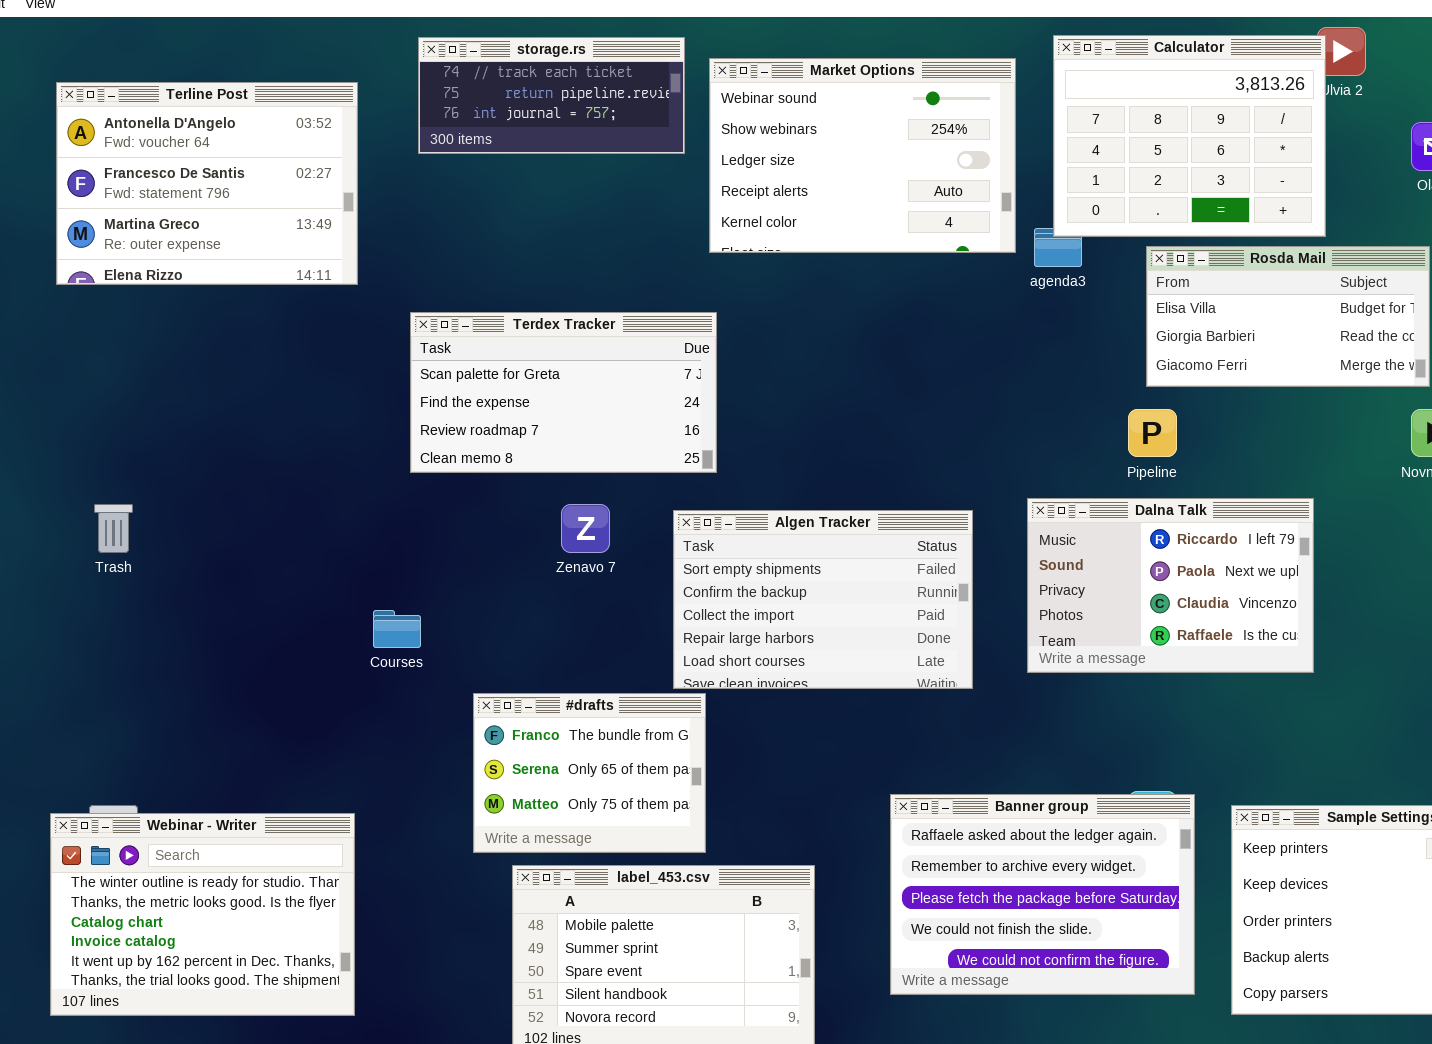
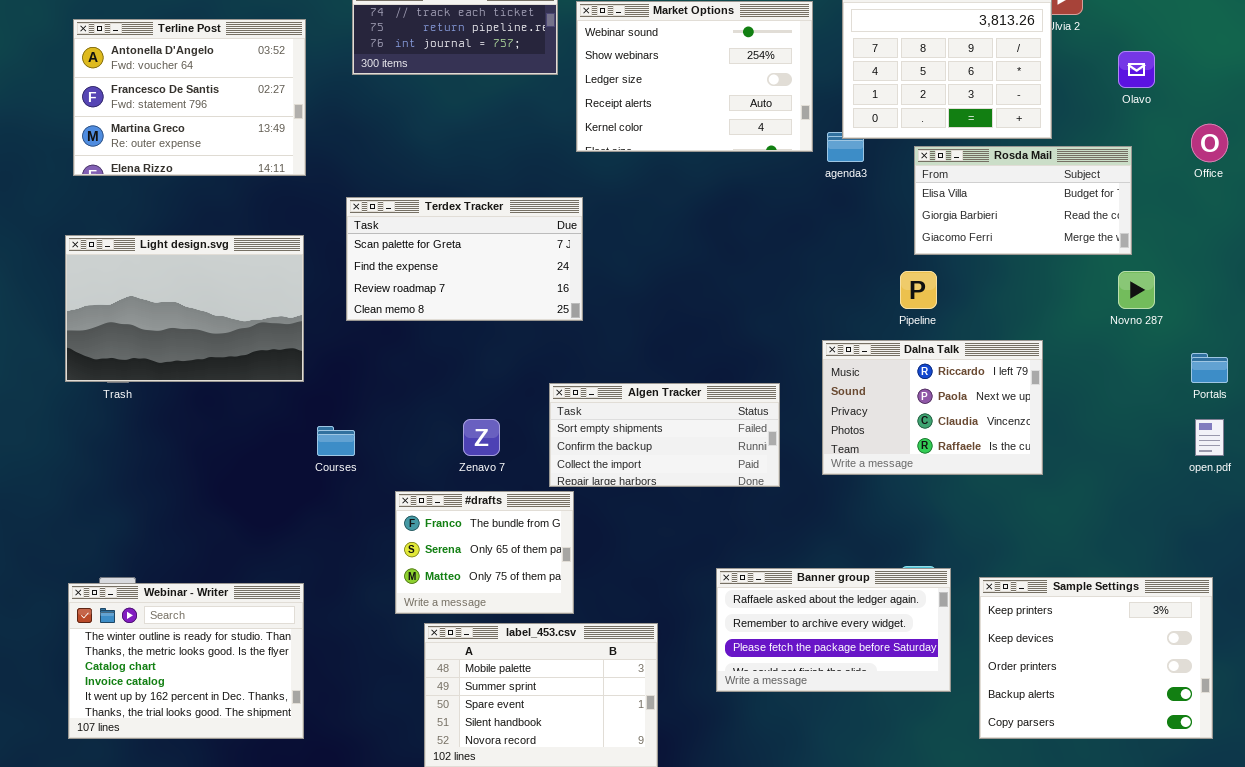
Light design.svg: none -> [65,235,304,382], opened
Zenavo 7: [561,504,610,553] -> [463,419,500,456], moved
Algen Tracker: [673,510,973,689] -> [549,383,780,487], resized
Banner group: [890,794,1195,995] -> [716,568,951,692], resized

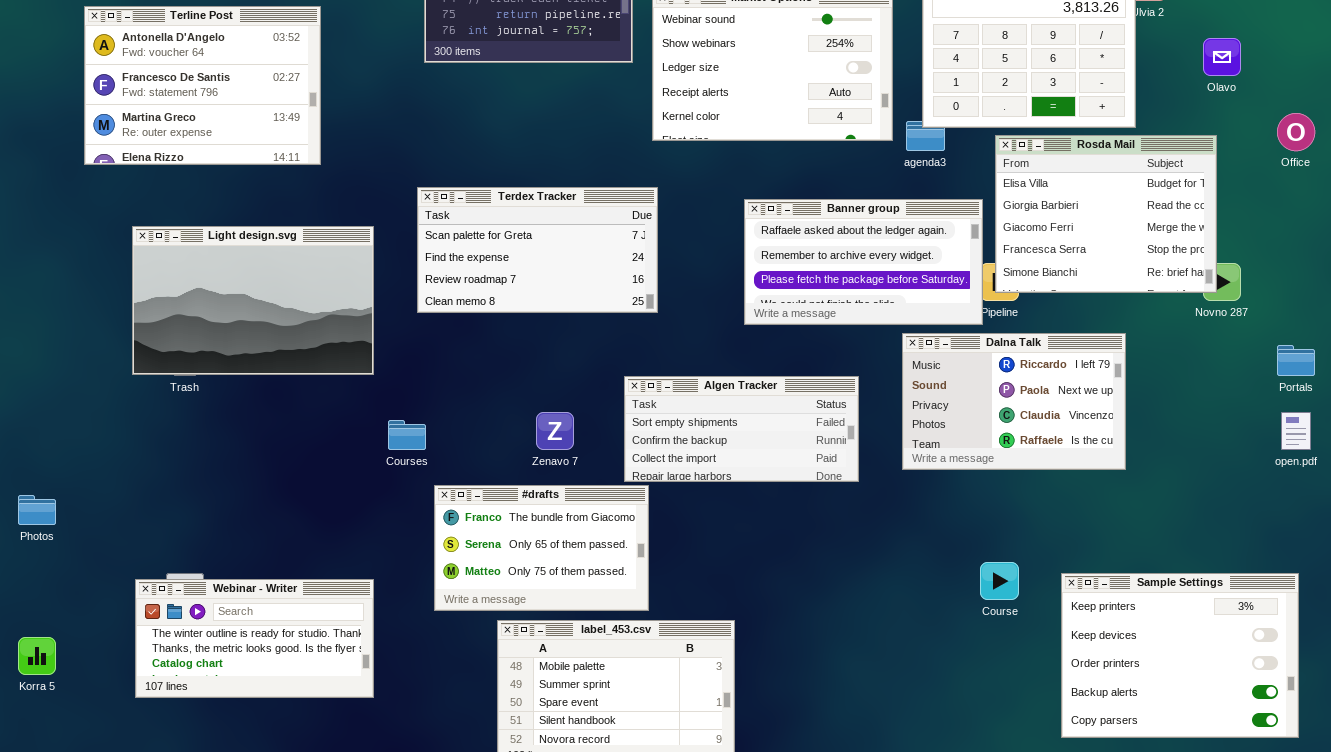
Terline Post: [73,19,306,176] -> [84,6,321,165], moved
Rosda Mail: [914,146,1132,255] -> [995,135,1217,293], resized
#drafts: [395,491,574,614] -> [434,485,649,611], resized
Banner group: [716,568,951,692] -> [744,199,983,325], moved
Webinar - Writer: [68,583,304,739] -> [135,579,374,698], resized

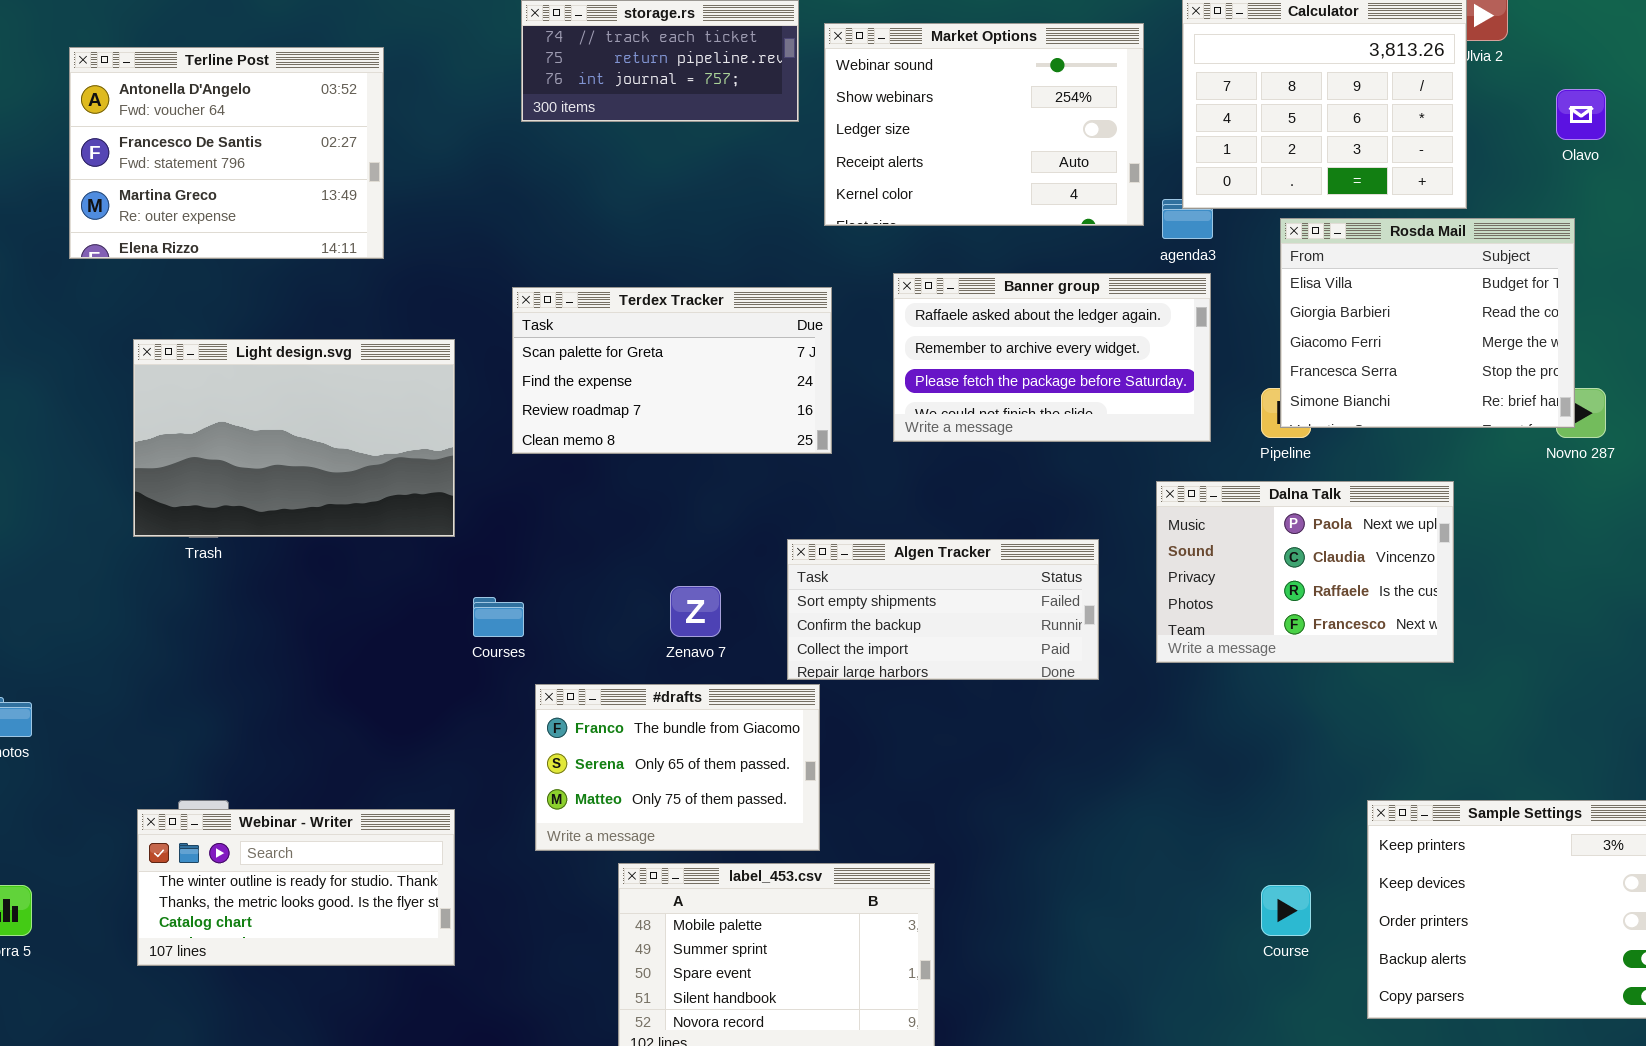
Banner group: [744,199,983,325] -> [893,273,1211,442], moved
Dalna Talk: [902,333,1126,470] -> [1156,481,1454,663], scrolled down 1 row
Course: [980,562,1019,600] -> [1261,885,1311,936], moved

